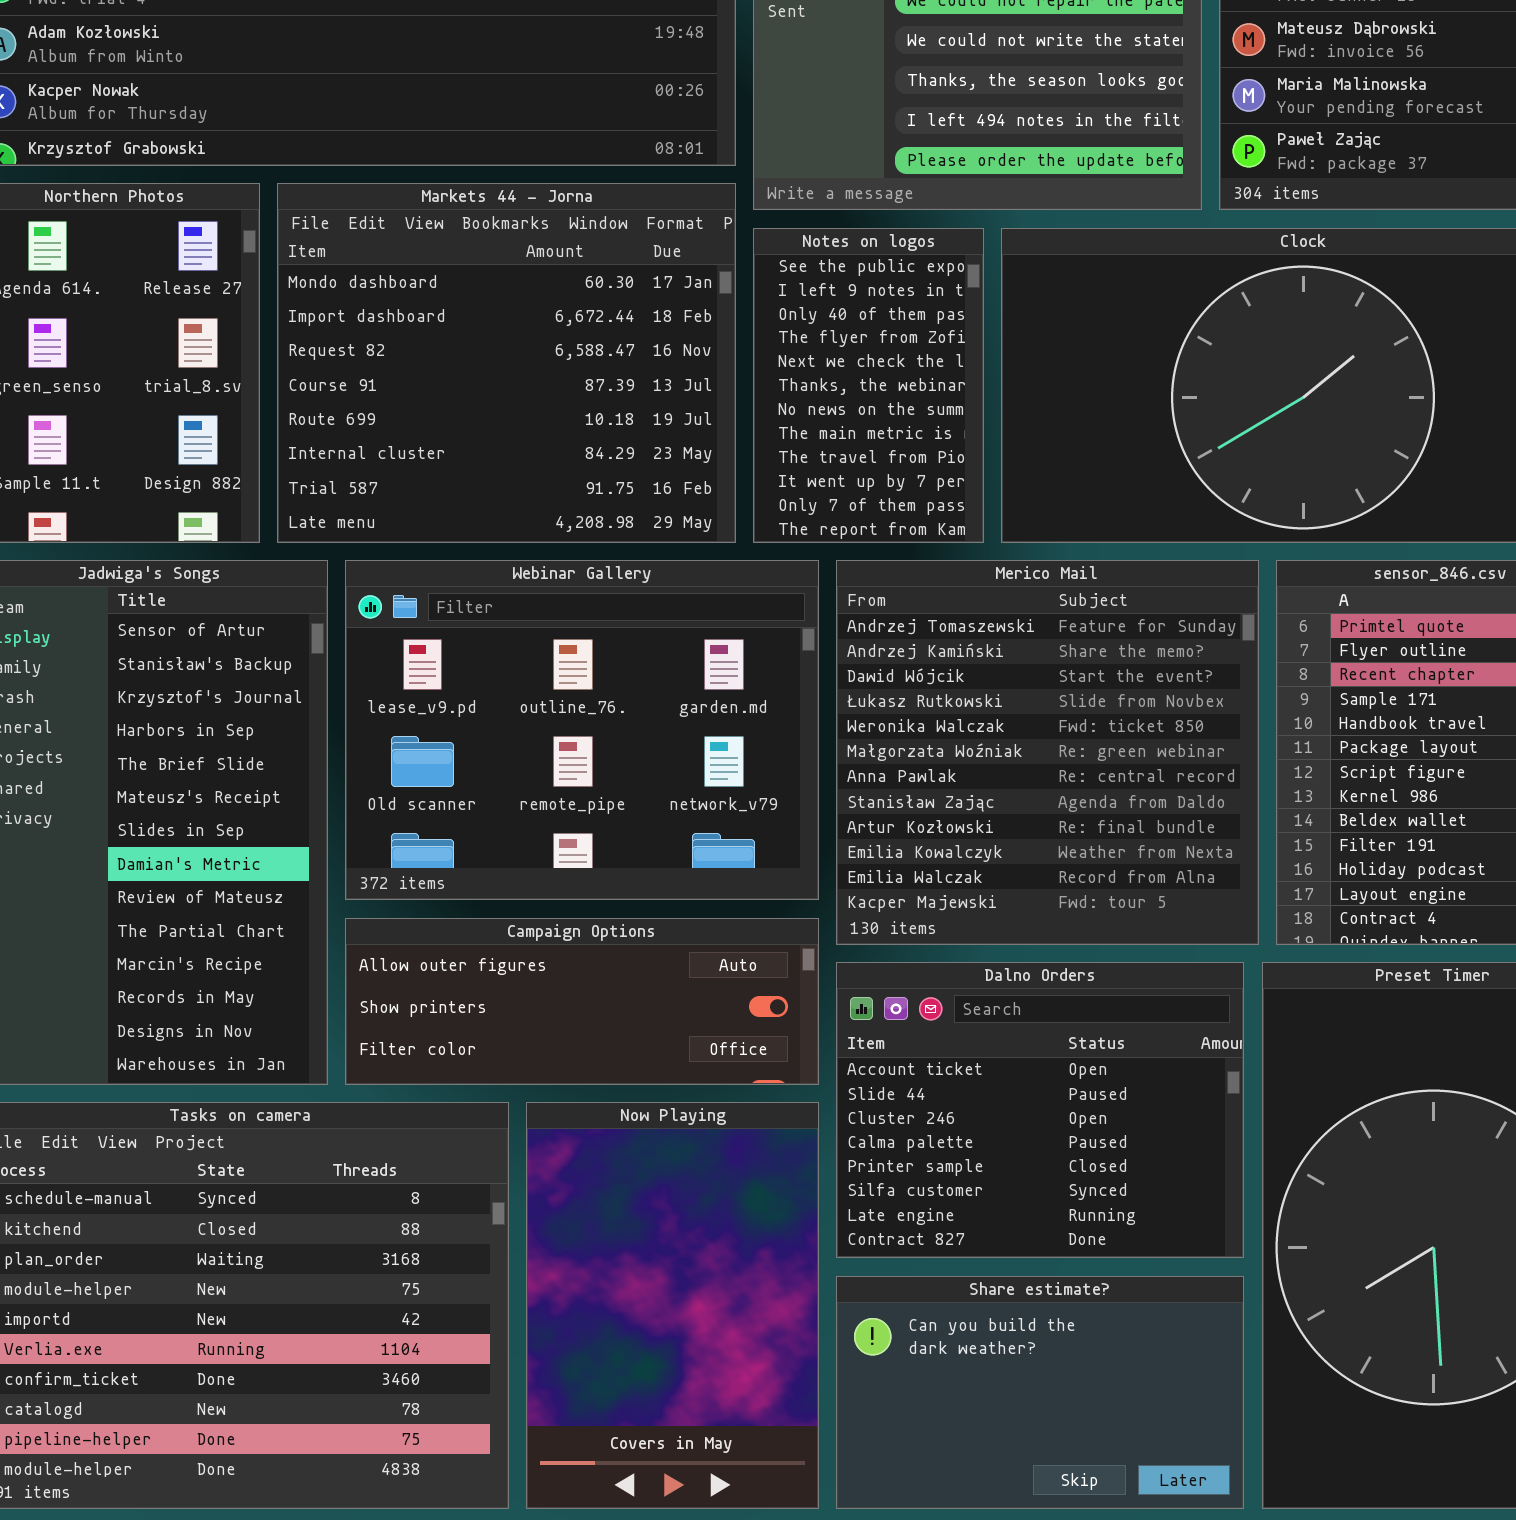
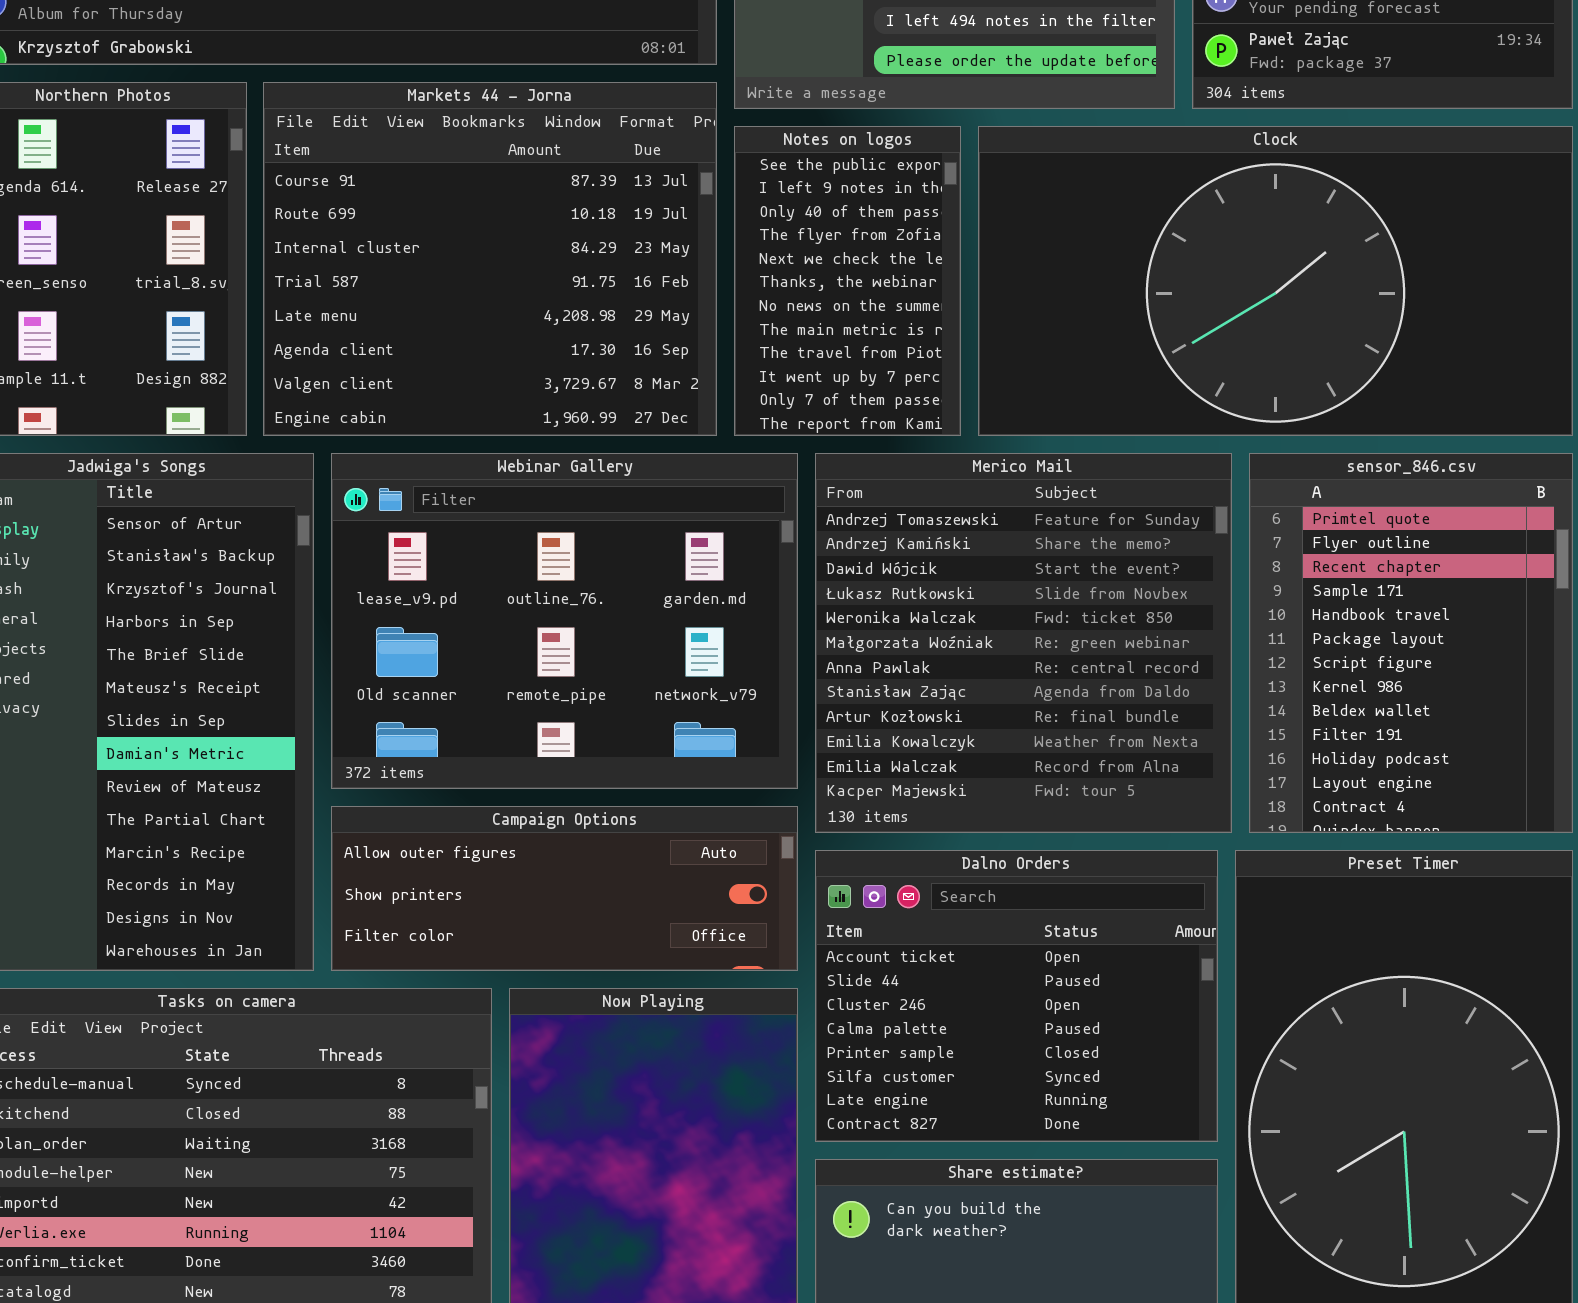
Markets 44 - Jorna: [277,183,736,543] -> [263,82,717,436], scrolled down 3 rows

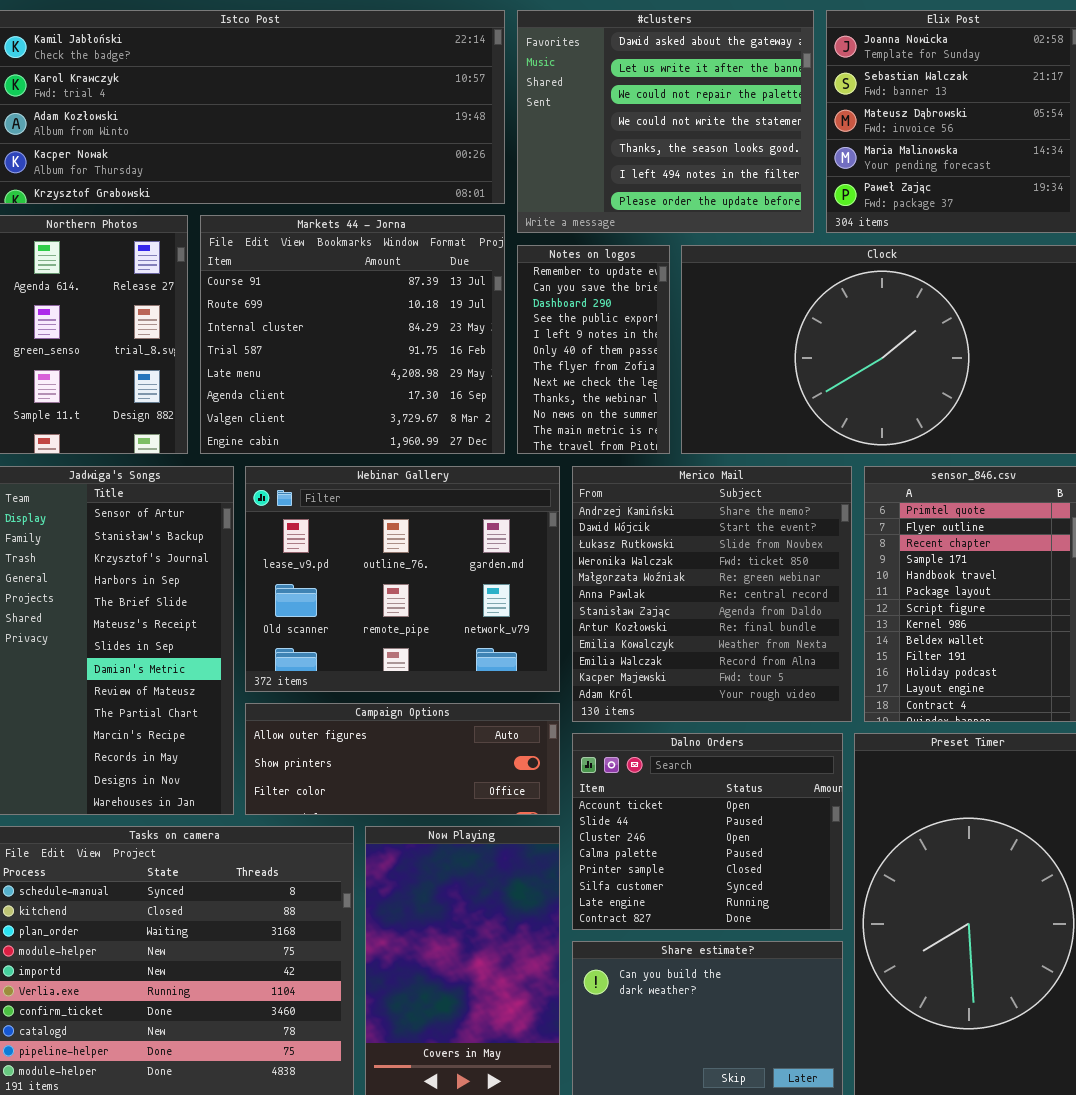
Notes on logos: [734,126,961,436] -> [517,245,670,454], scrolled up 3 rows
Merico Mail: [815,453,1232,833] -> [572,466,852,722], scrolled down 1 row

